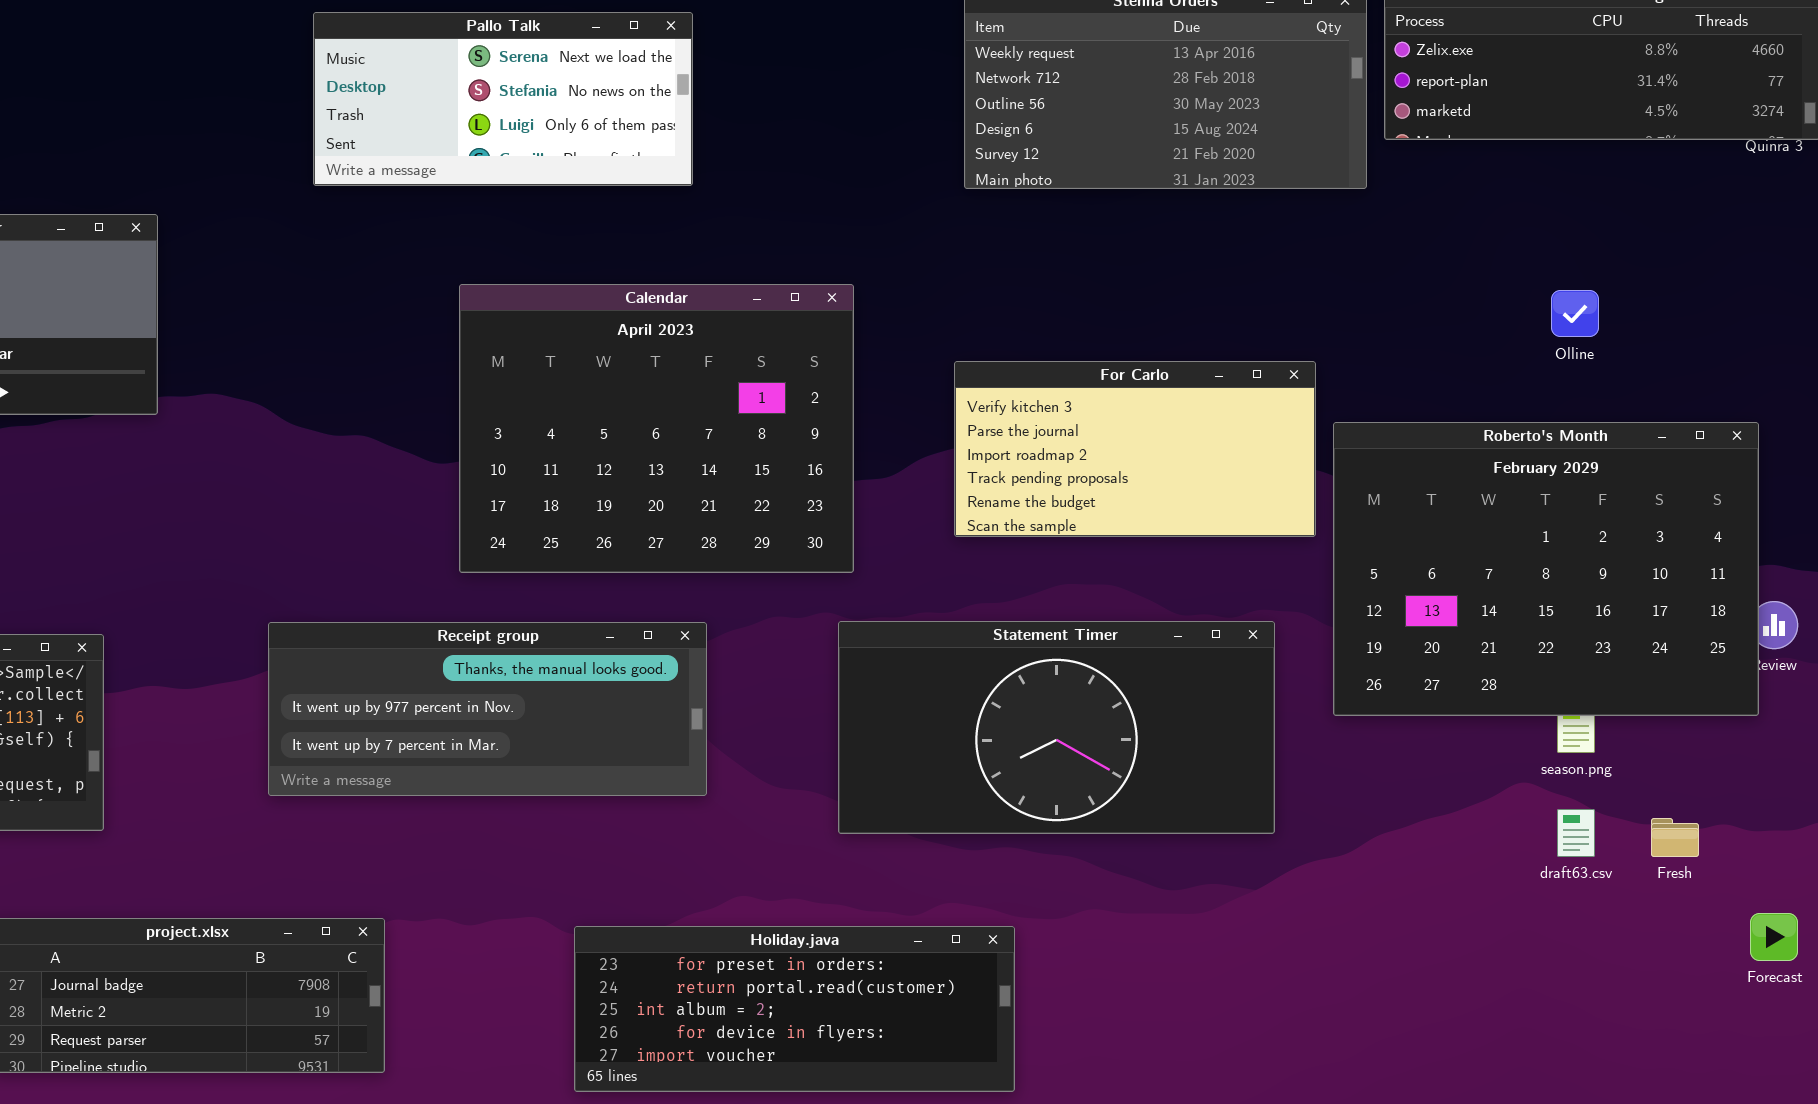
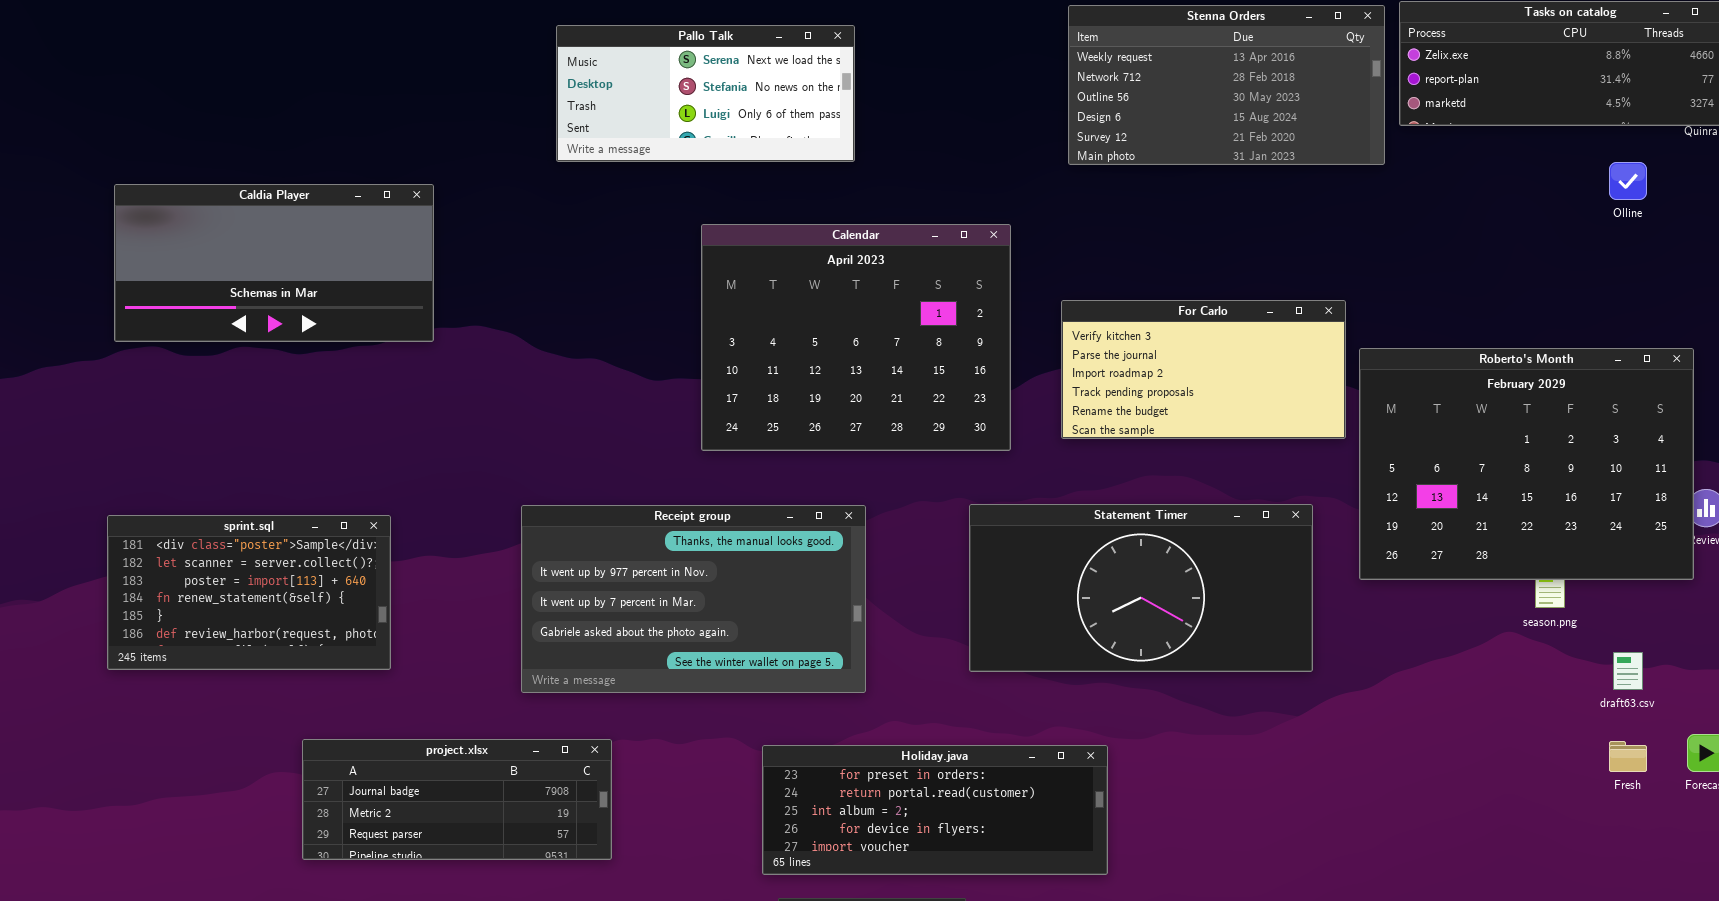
Calendar: [459,284,854,573] -> [701,224,1011,451], moved
Olline: [1551,290,1599,337] -> [1609,162,1647,200], moved
Receipt group: [268,622,707,796] -> [521,505,866,693], resized
draft63.csv: [1557,809,1595,857] -> [1613,652,1643,690], moved
Fresh: [1651,818,1699,857] -> [1609,741,1647,772], moved

